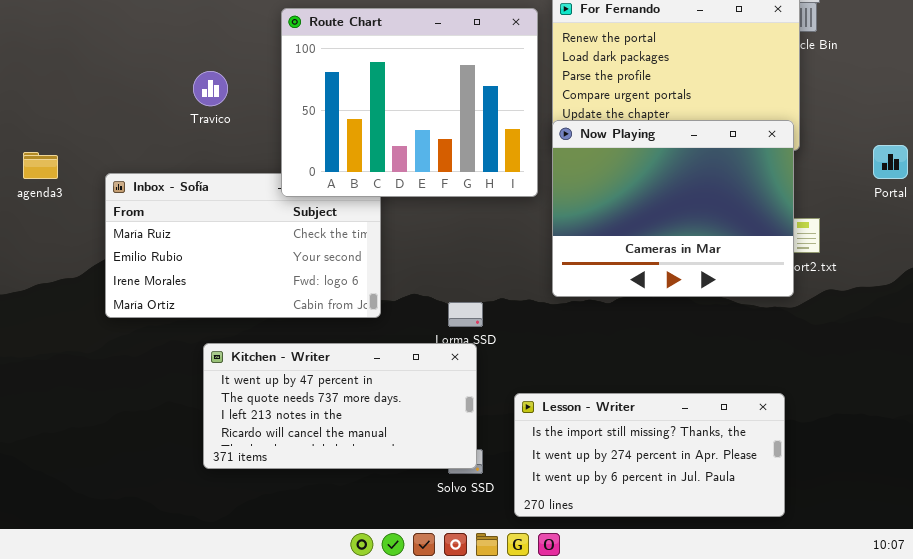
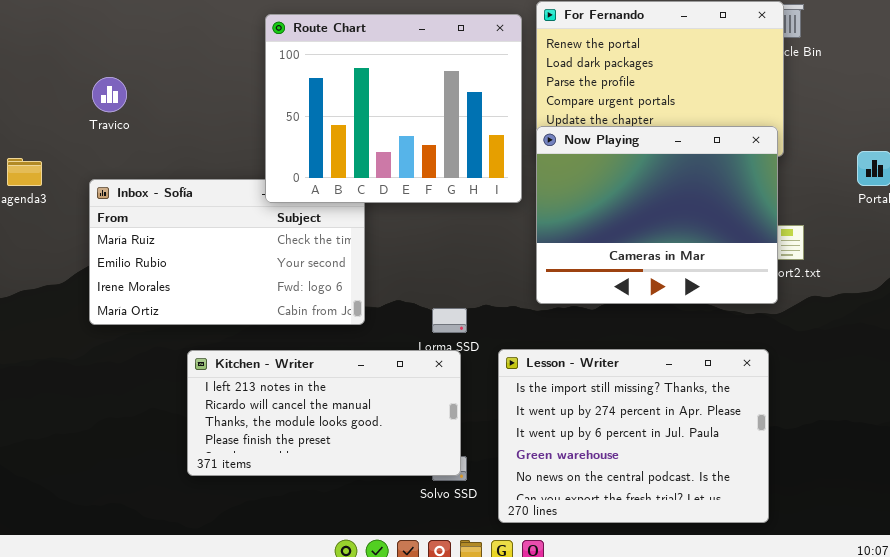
Travico: [193,71,228,106] -> [92,77,127,112], moved
Kitchen - Writer: [203,343,477,469] -> [187,350,461,476], scrolled down 2 rows
Lesson - Writer: [514,393,785,517] -> [498,349,769,523], resized

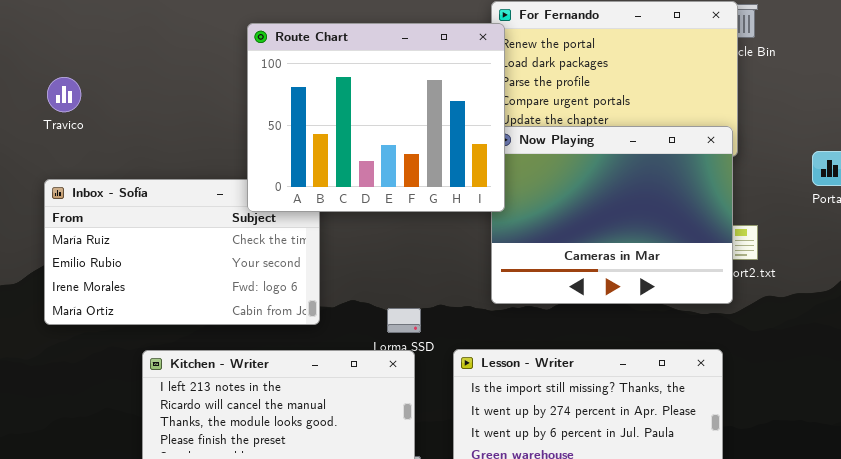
Route Chart: [265,14,522,203] -> [247,23,505,212], moved

